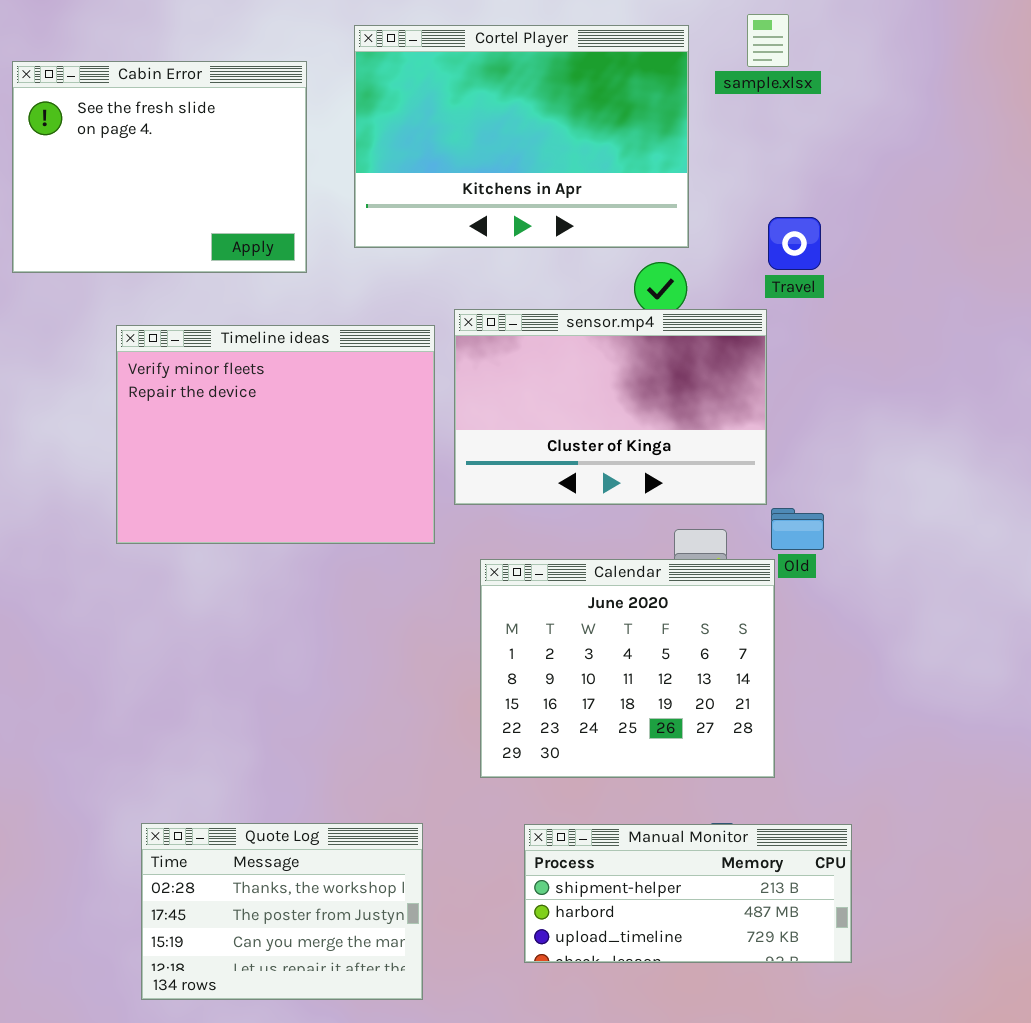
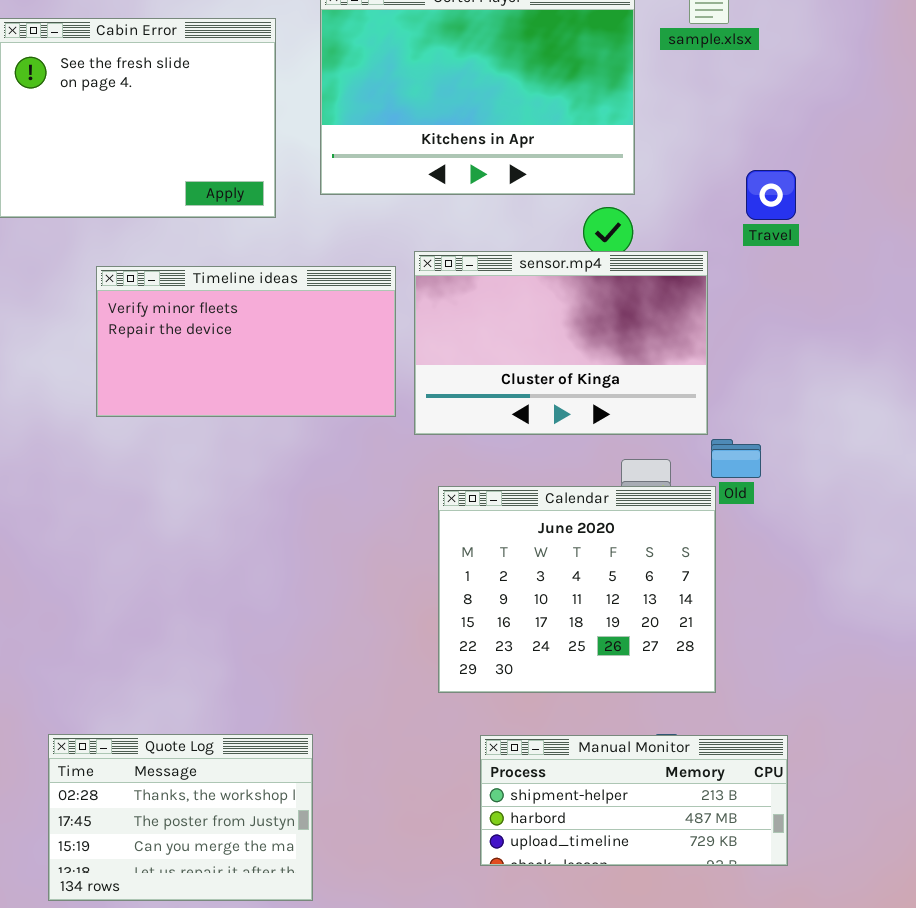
Travel: [768,217,821,270] -> [746,170,796,220], moved
Timeline ideas: [116,325,435,544] -> [96,266,396,417], resized
Quote Log: [141,823,423,1000] -> [48,734,313,901], moved

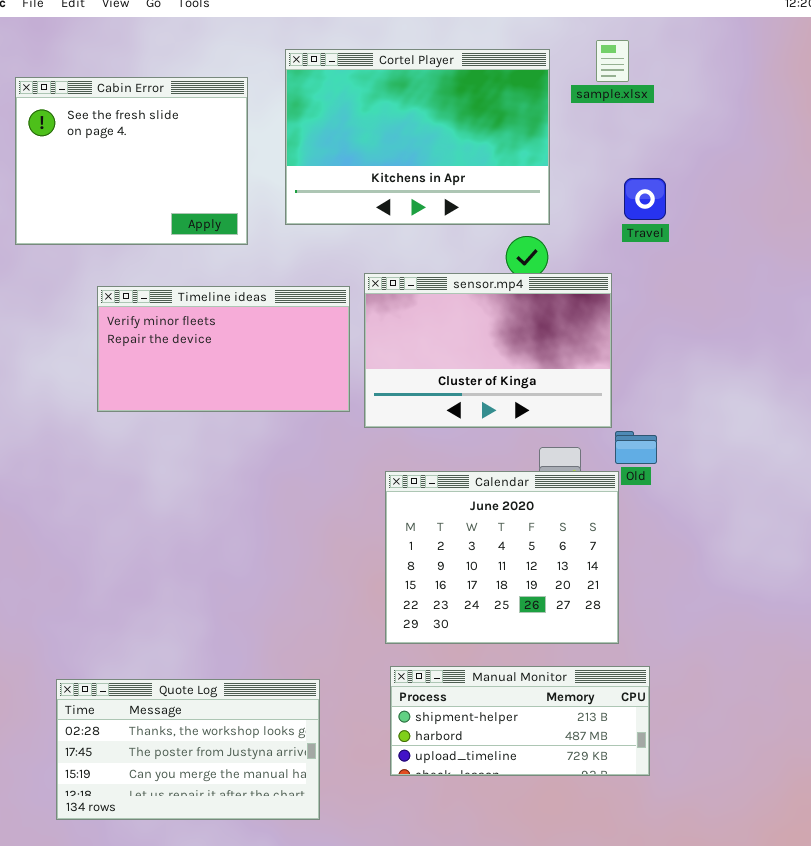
Travel: [746,170,796,220] -> [624,178,666,220], moved
Quote Log: [48,734,313,901] -> [56,679,320,820], resized
Manual Monitor: [480,735,788,866] -> [390,666,650,776], moved

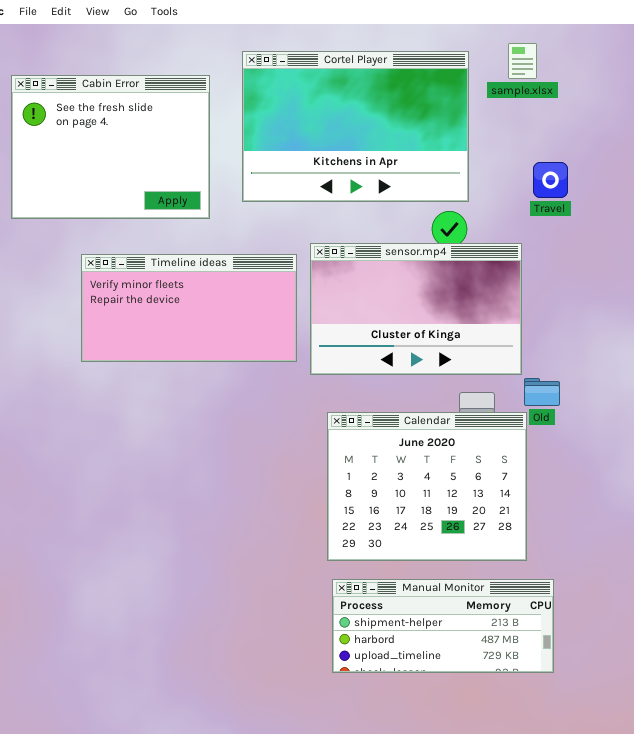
Quote Log: [56,679,320,820] -> none, closed

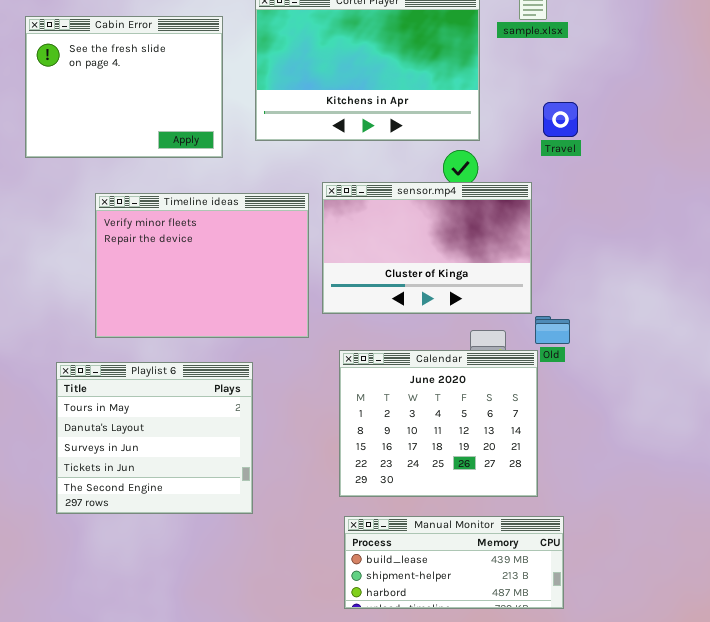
Timeline ideas: [81,254,297,362] -> [95,193,309,338], resized
Playlist 6: none -> [56,362,253,514], opened
Manual Monitor: [332,579,554,673] -> [344,516,564,609], scrolled up 1 row

